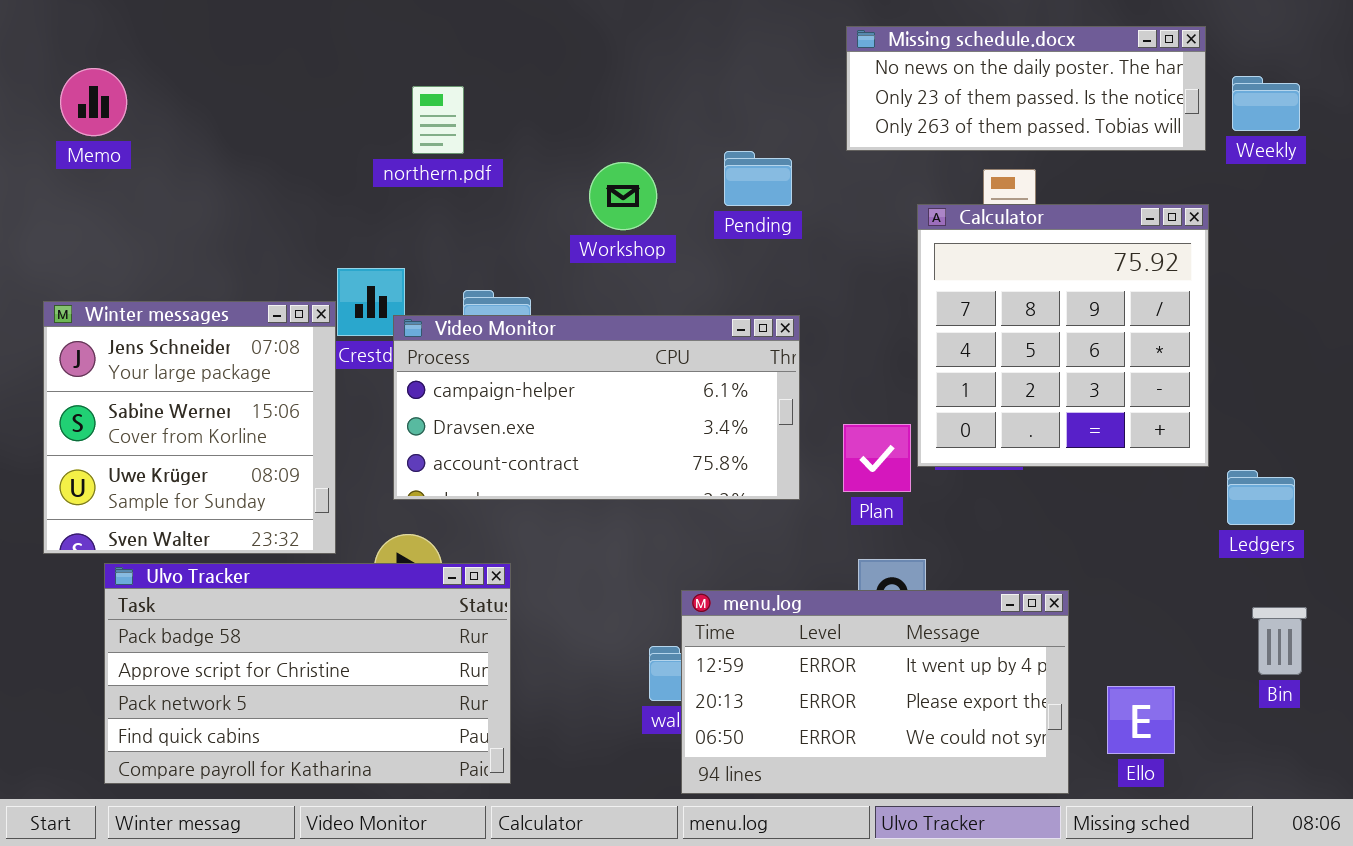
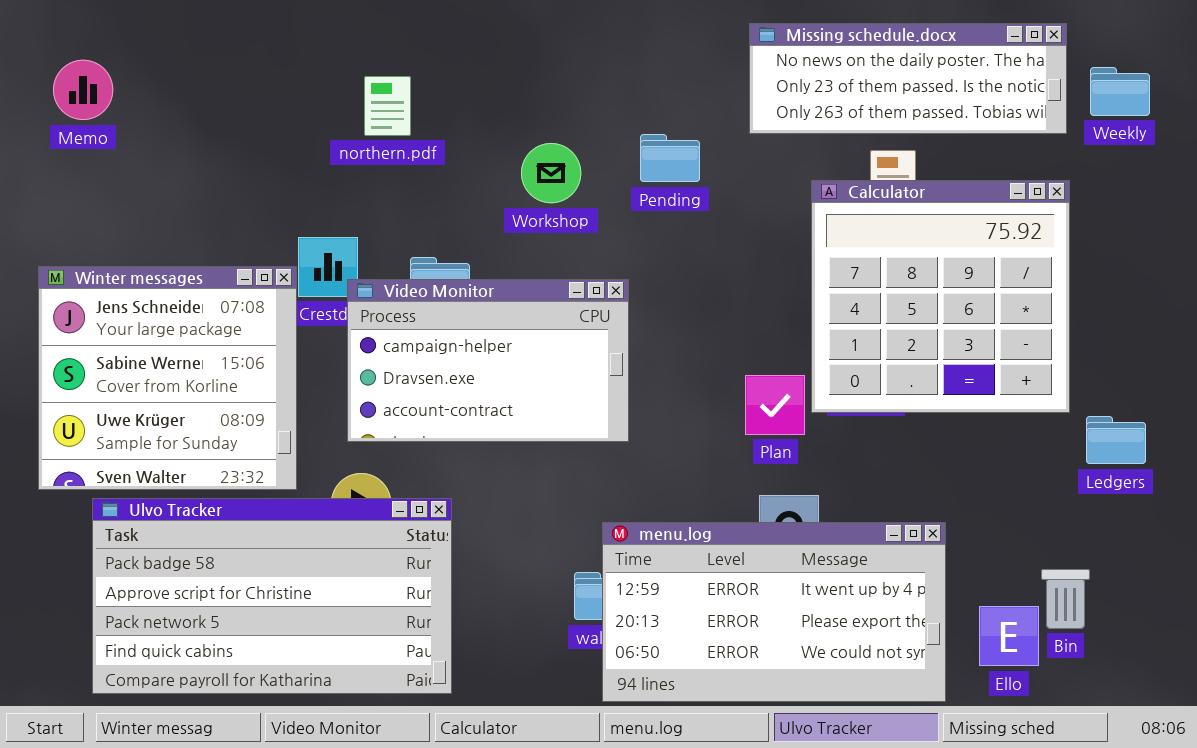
Video Monitor: [393,315,800,500] -> [347,279,629,442], resized
Bin: [1252,607,1307,675] -> [1041,569,1090,629], moved

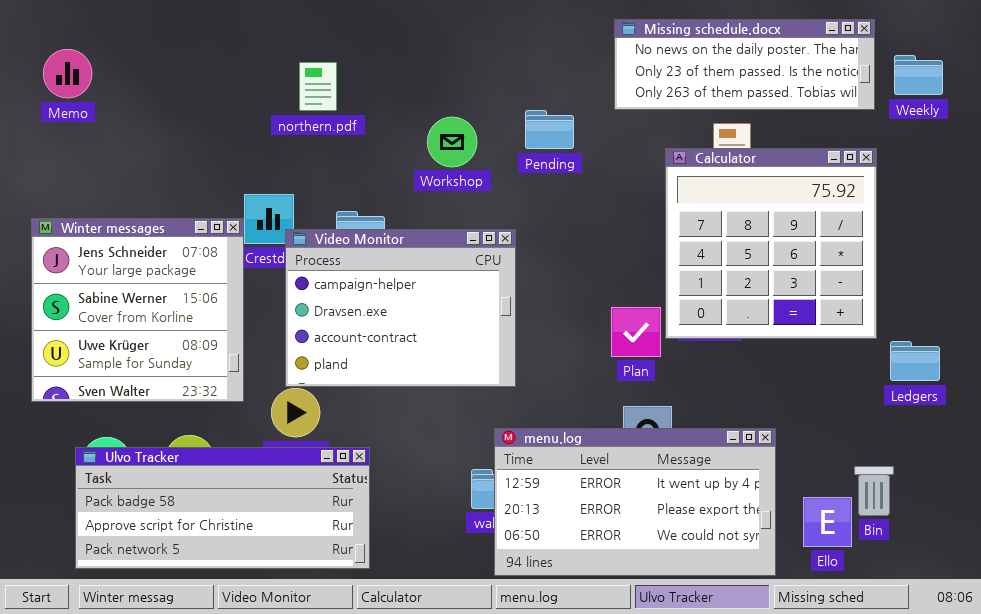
Video Monitor: [347,279,629,442] -> [285,229,516,387], resized
Ulvo Tracker: [92,498,452,694] -> [75,447,370,569], resized

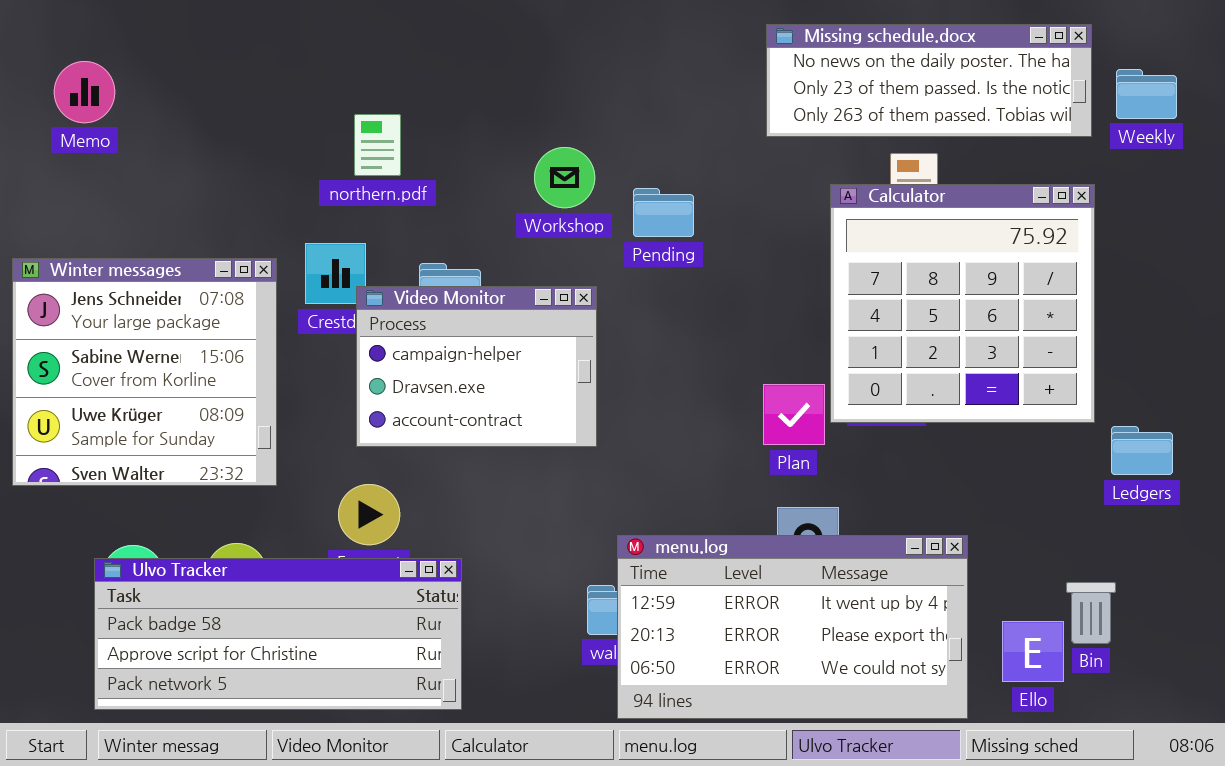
northern.pdf: [299,62,337,111] -> [354,114,401,176], moved
Pending: [525,110,574,149] -> [633,188,694,237], moved
Winter messages: [31,218,244,402] -> [12,258,277,486], moved
Video Monitor: [285,229,516,387] -> [356,286,597,447], resized

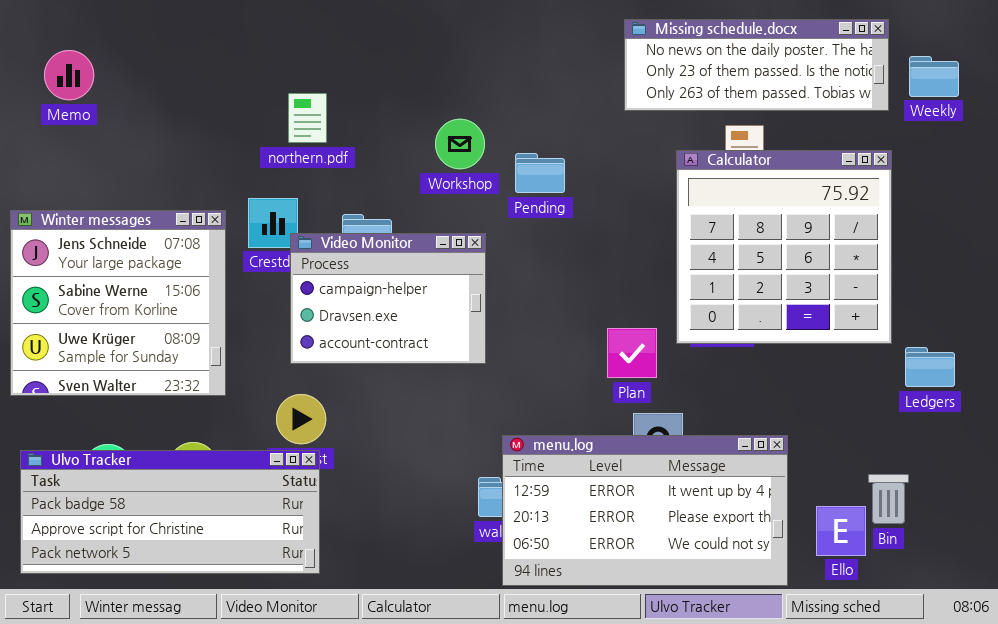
Plan: [763,384,825,445] -> [607,328,657,378], moved
Ulvo Tracker: [94,558,462,710] -> [20,450,320,574], moved

